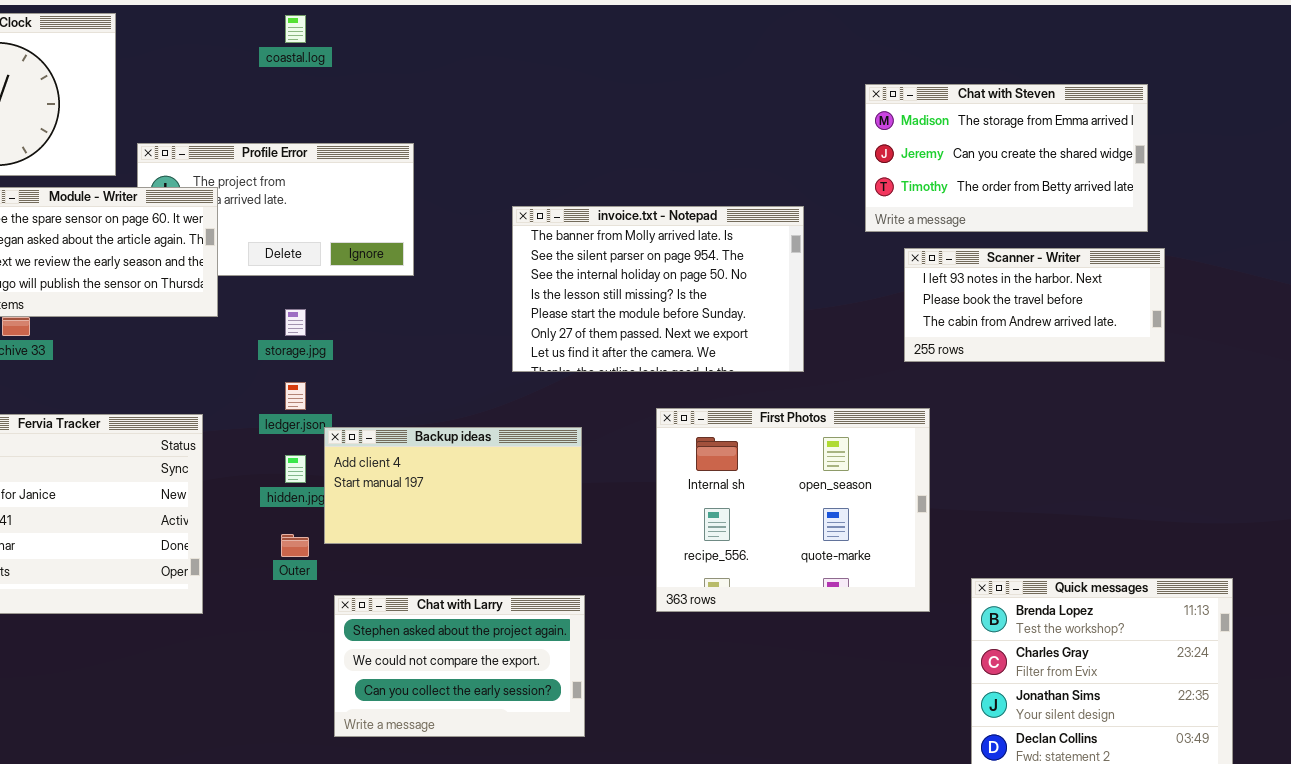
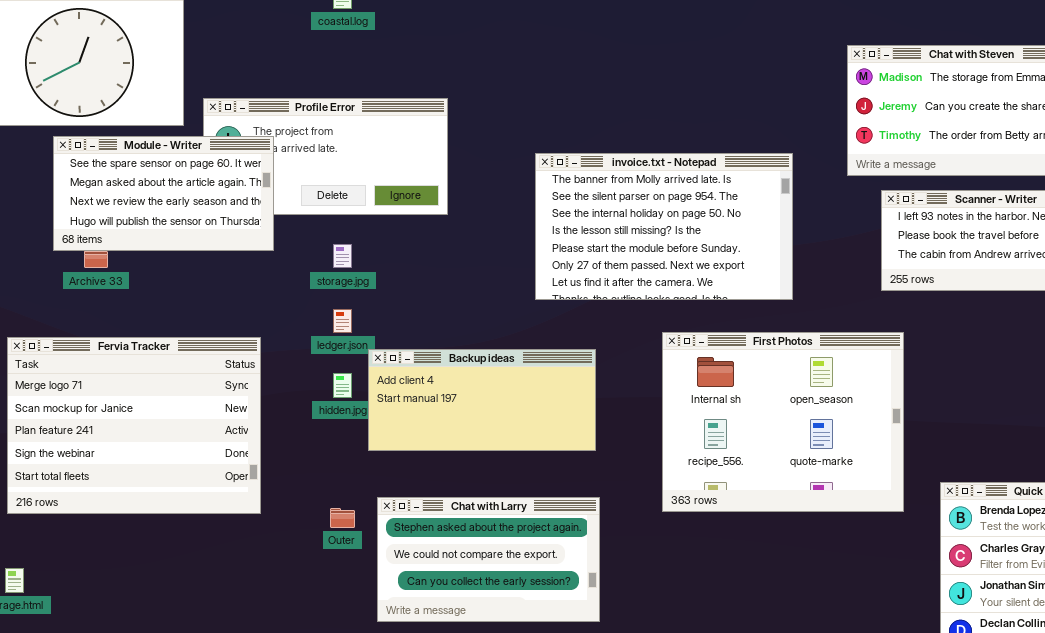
Outer: [281,534,309,557] -> [330,508,355,528], moved

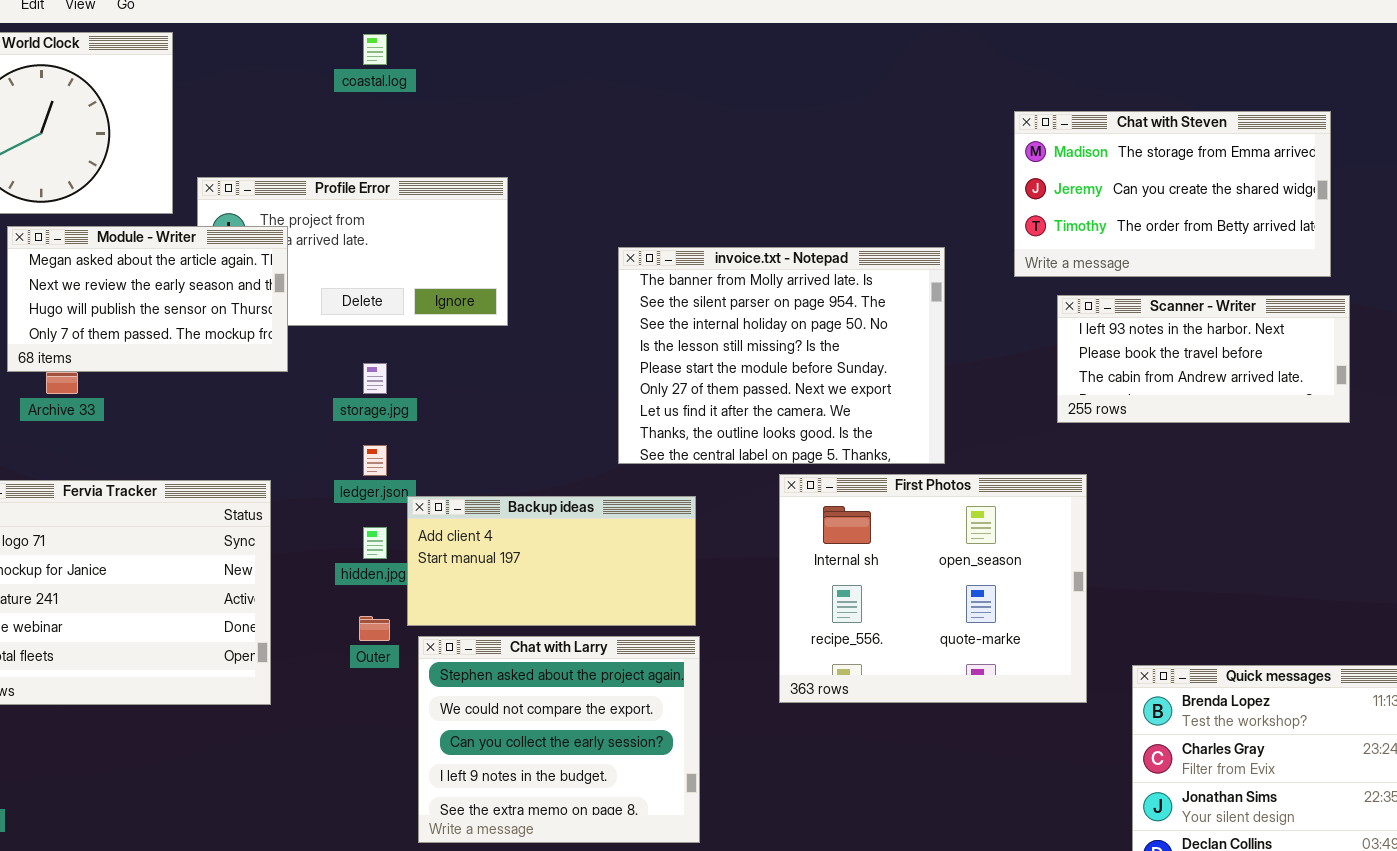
Module - Writer: [53,136,274,251] -> [7,226,288,372], scrolled down 1 row
invoice.txt - Notepad: [535,153,793,300] -> [618,247,945,464], resized
Chat with Larry: [377,497,600,622] -> [418,636,700,843], resized
Outer: [330,508,355,528] -> [359,616,390,641], moved

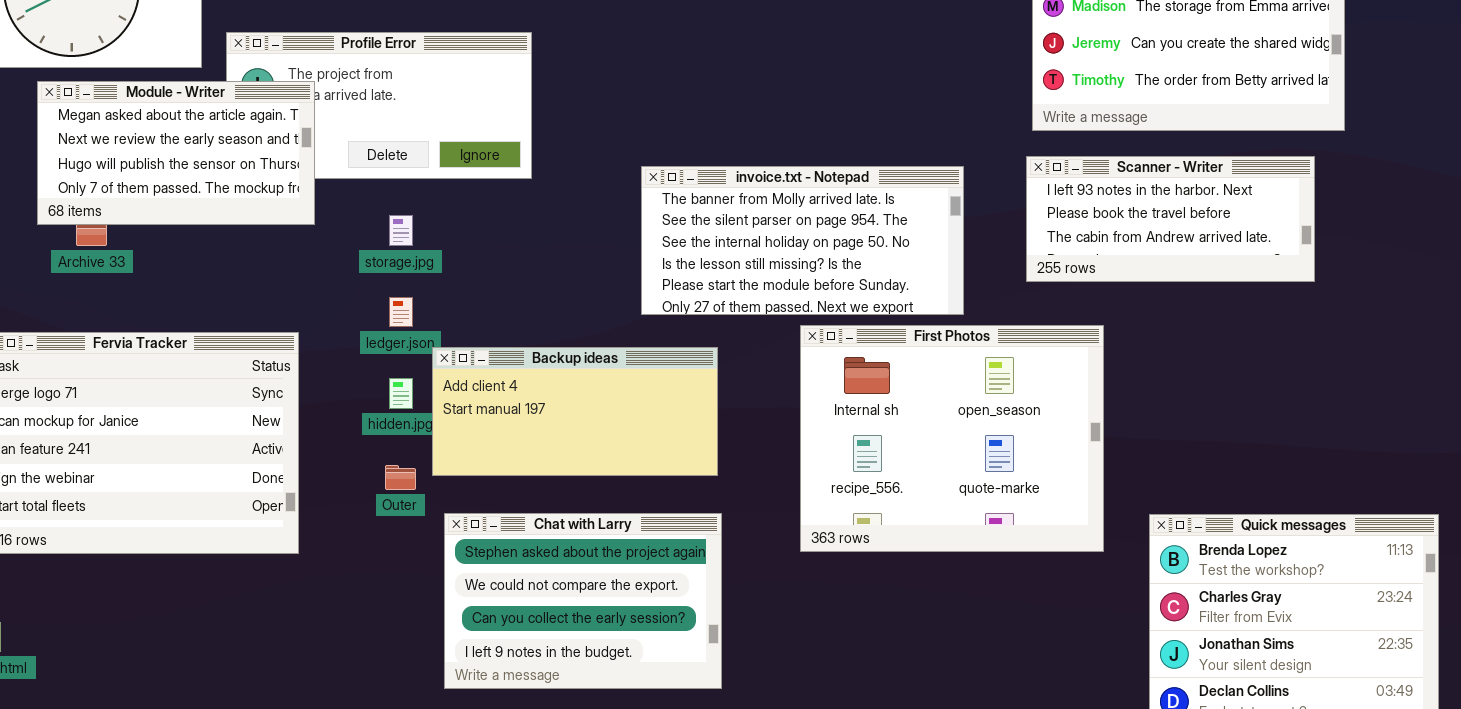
invoice.txt - Notepad: [618,247,945,464] -> [641,166,964,315], resized
Scanner - Writer: [1057,295,1350,423] -> [1026,156,1315,282], moved
Chat with Larry: [418,636,700,843] -> [444,513,722,689], resized

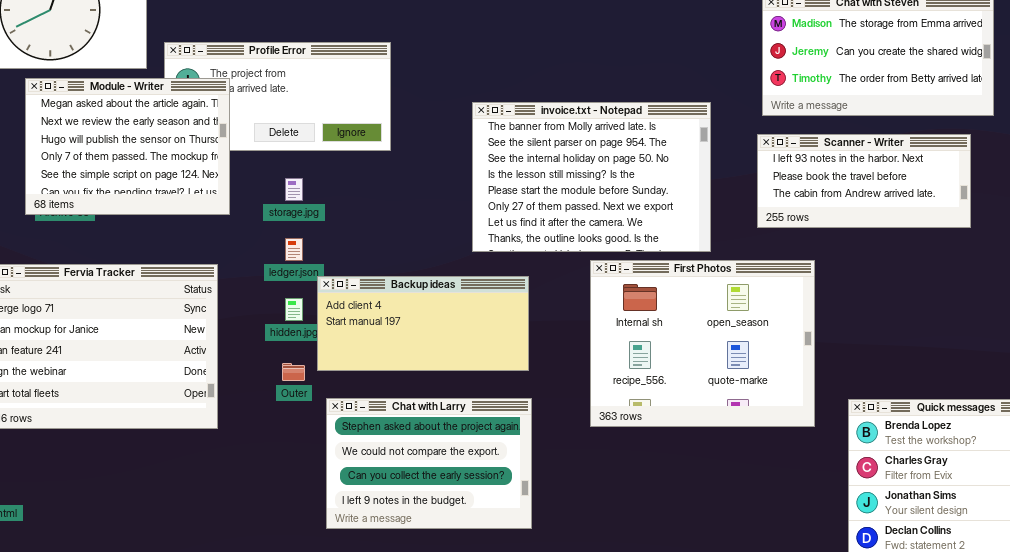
Module - Writer: [37,81,315,225] -> [25,78,230,215], resized
invoice.txt - Notepad: [641,166,964,315] -> [472,102,711,252], resized

